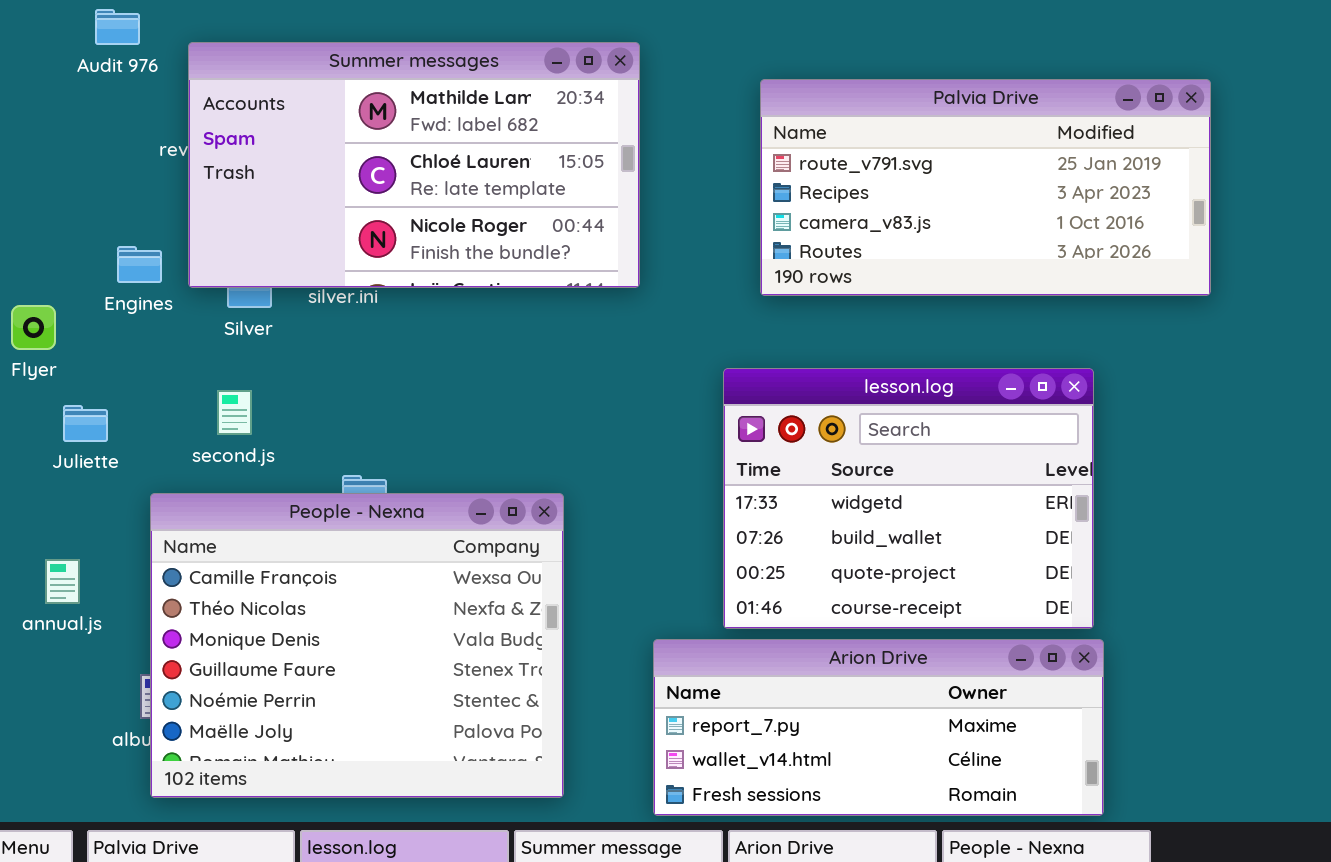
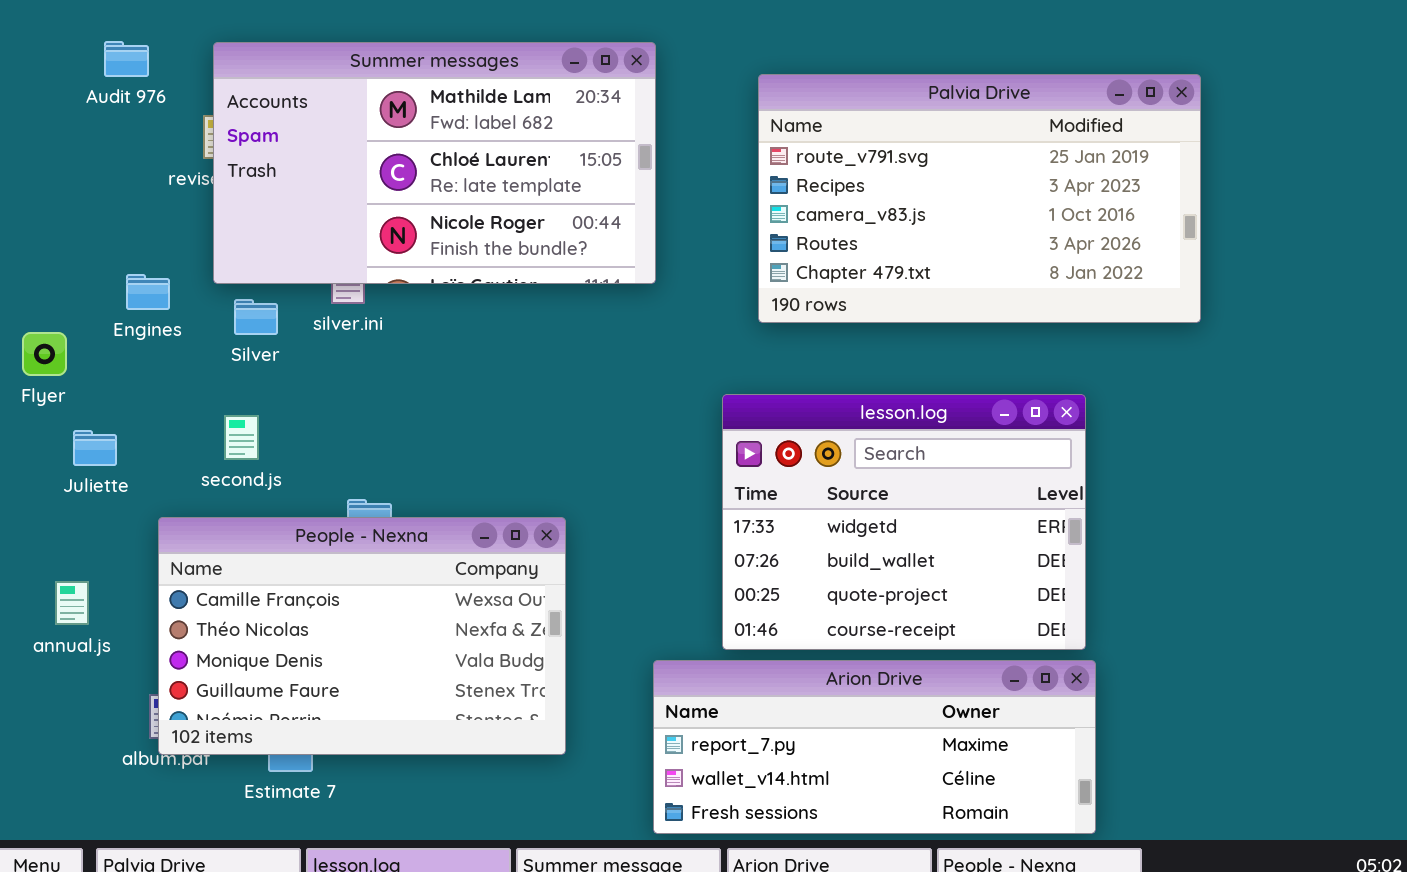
Summer messages: [188,42,640,288] -> [213,42,656,284], moved
Palvia Drive: [760,79,1211,296] -> [758,74,1201,323], resized
People - Nexna: [150,493,564,798] -> [158,517,566,755], resized

